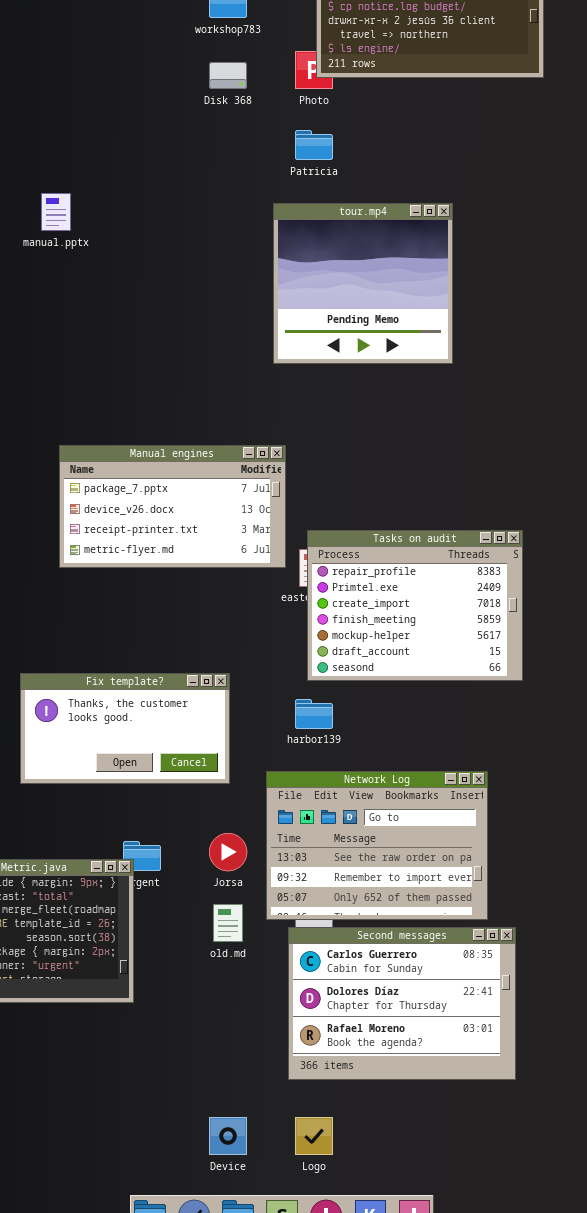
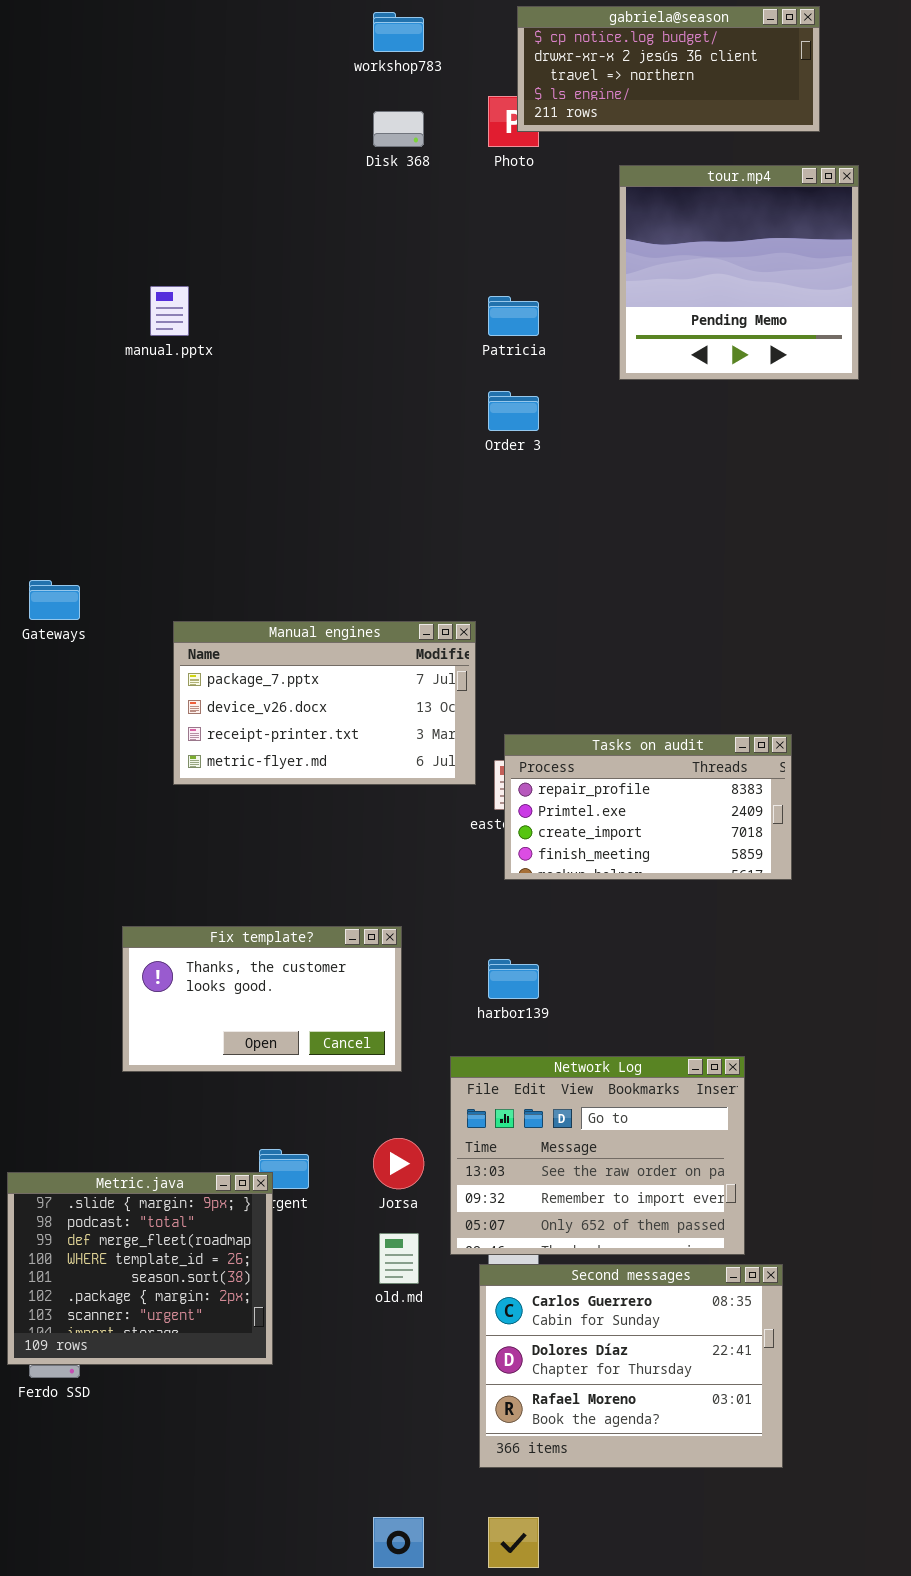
Patricia: [295,130,333,160] -> [488,296,539,336], moved
tour.mp4: [273,203,453,364] -> [619,165,859,380], moved
Tasks on audit: [307,530,523,681] -> [504,734,792,880], resized

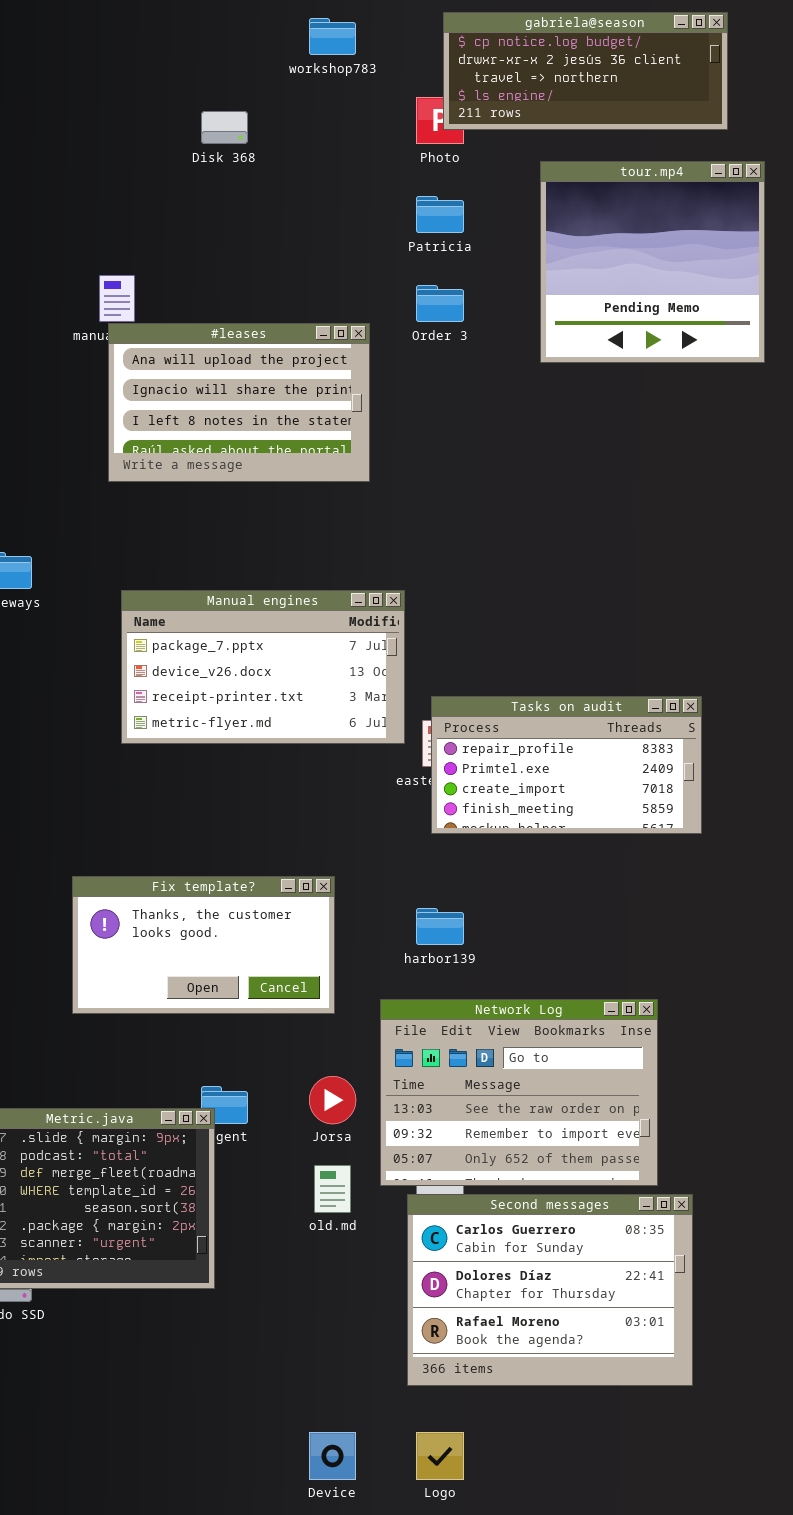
Disk 368: [373,111,424,147] -> [201,111,248,144], moved
Patricia: [488,296,539,336] -> [416,196,464,233], moved
#leases: none -> [108,323,370,482], opened
Order 3: [488,391,539,431] -> [416,285,464,322], moved

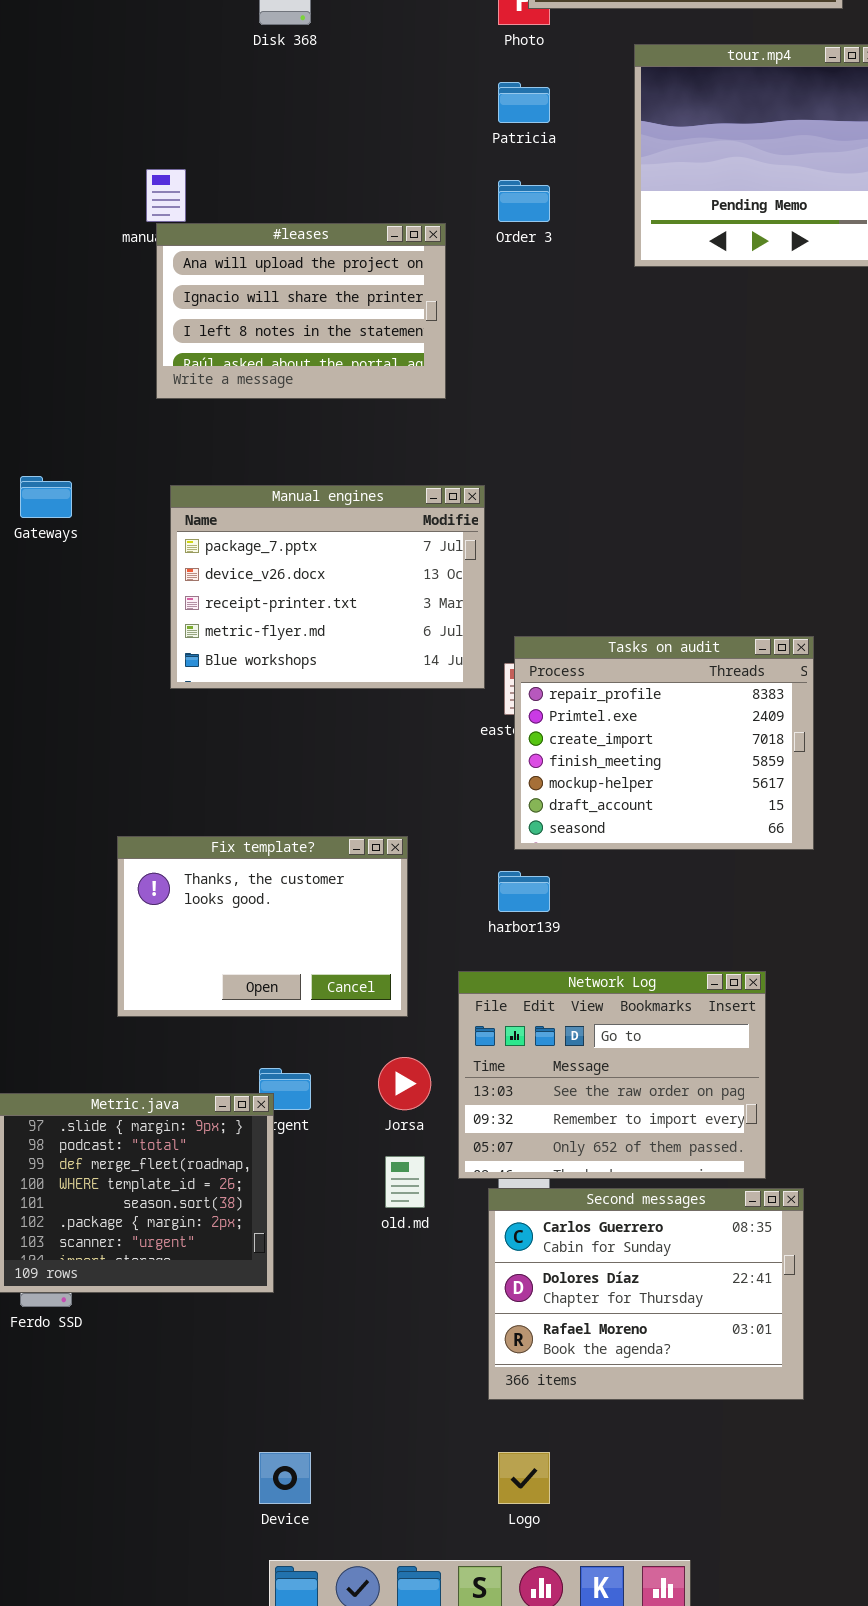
Manual engines: [121,590,405,744] -> [170,485,485,689], resized
Tasks on audit: [431,696,702,834] -> [514,636,814,850], resized
Fix template?: [72,876,335,1014] -> [117,836,408,1017], resized
Device: [309,1432,356,1480] -> [259,1452,311,1504], moved

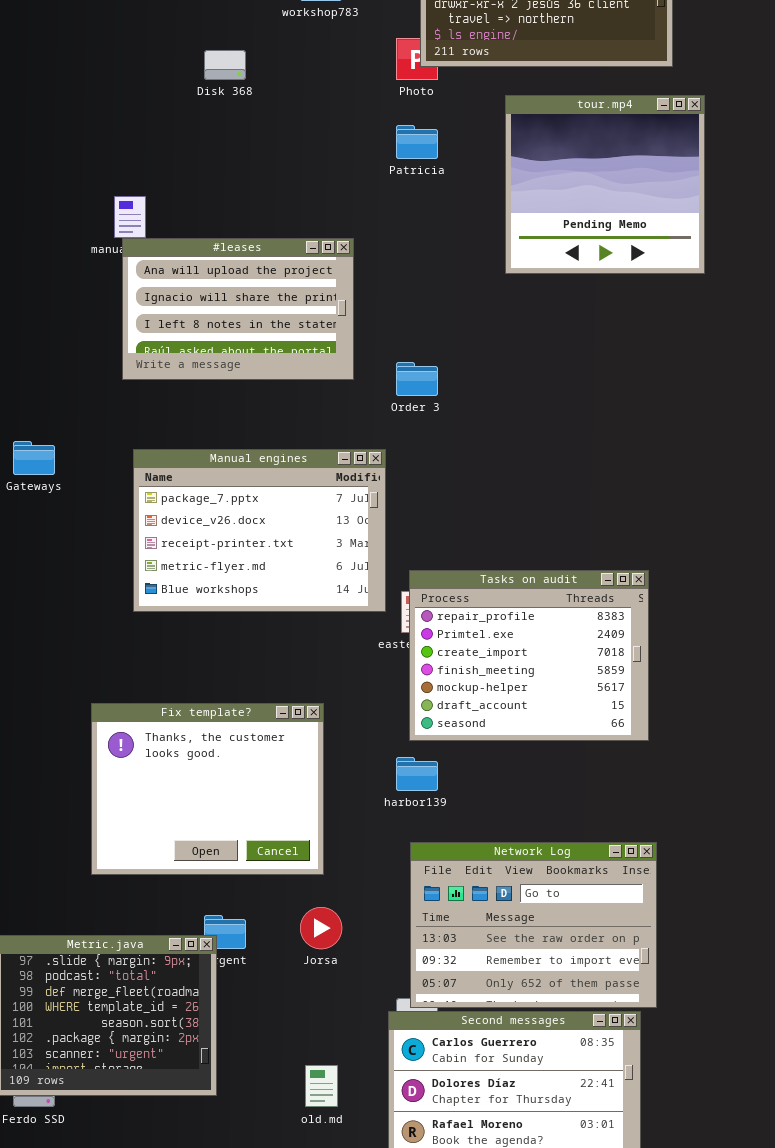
Order 3: [498,180,550,222] -> [396,362,438,396], moved
Fix template?: [117,836,408,1017] -> [91,703,324,875], resized
Network Log: [458,971,766,1179] -> [410,842,657,1008], moved
old.md: [385,1156,425,1208] -> [305,1065,338,1107], moved

